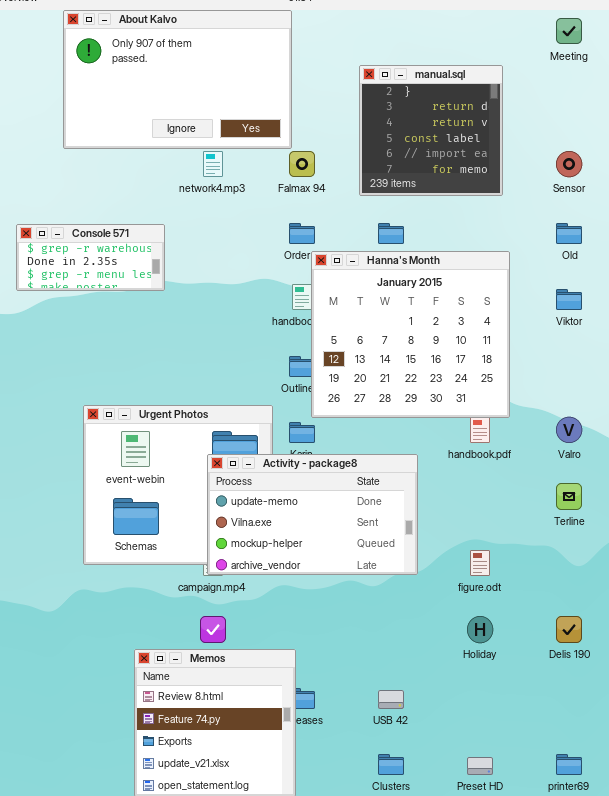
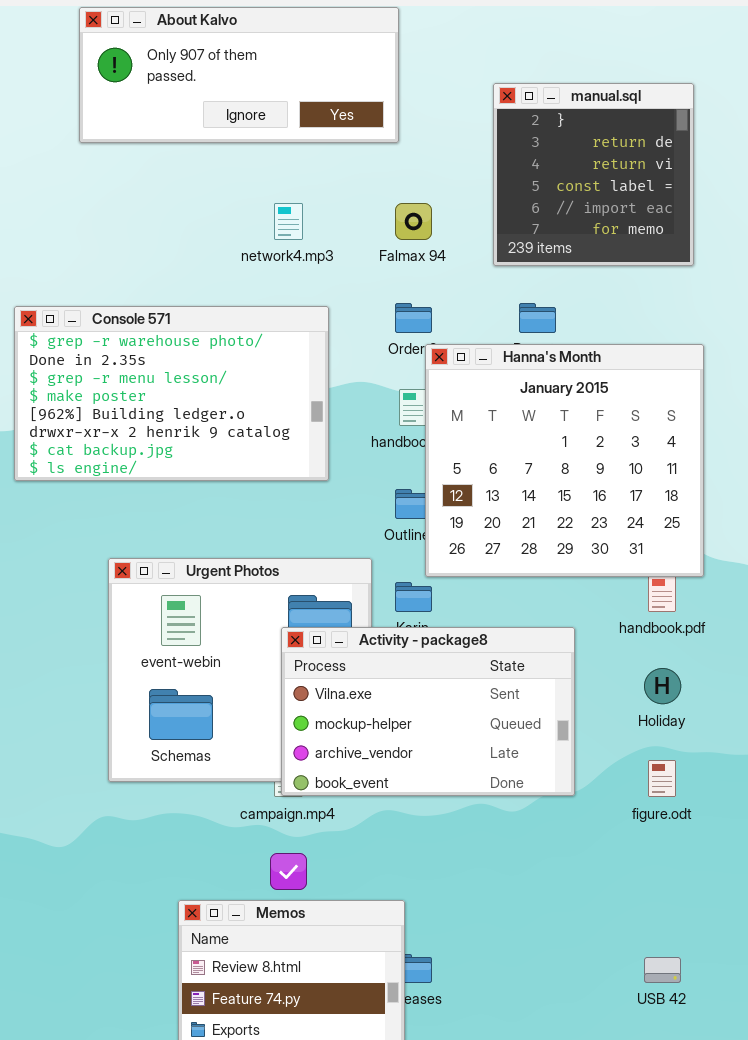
About Kalvo: [63,10,292,149] -> [79,7,399,143], resized
Console 571: [16,224,165,291] -> [14,306,329,481], resized
Activity - package8: [207,454,418,575] -> [281,627,575,796], scrolled down 1 row
Holiday: [467,616,493,643] -> [644,668,681,704], moved
USB 42: [378,690,404,709] -> [644,957,681,983], moved

